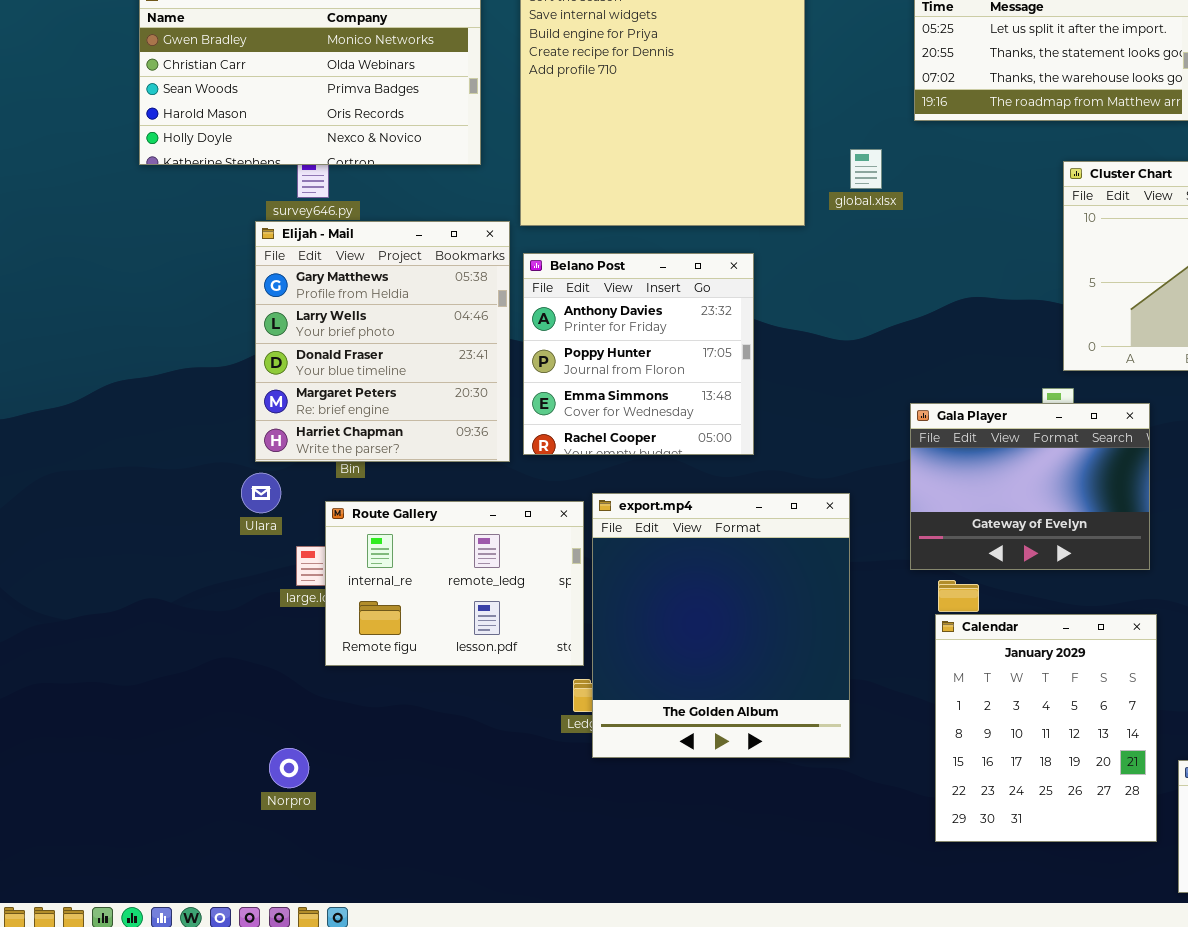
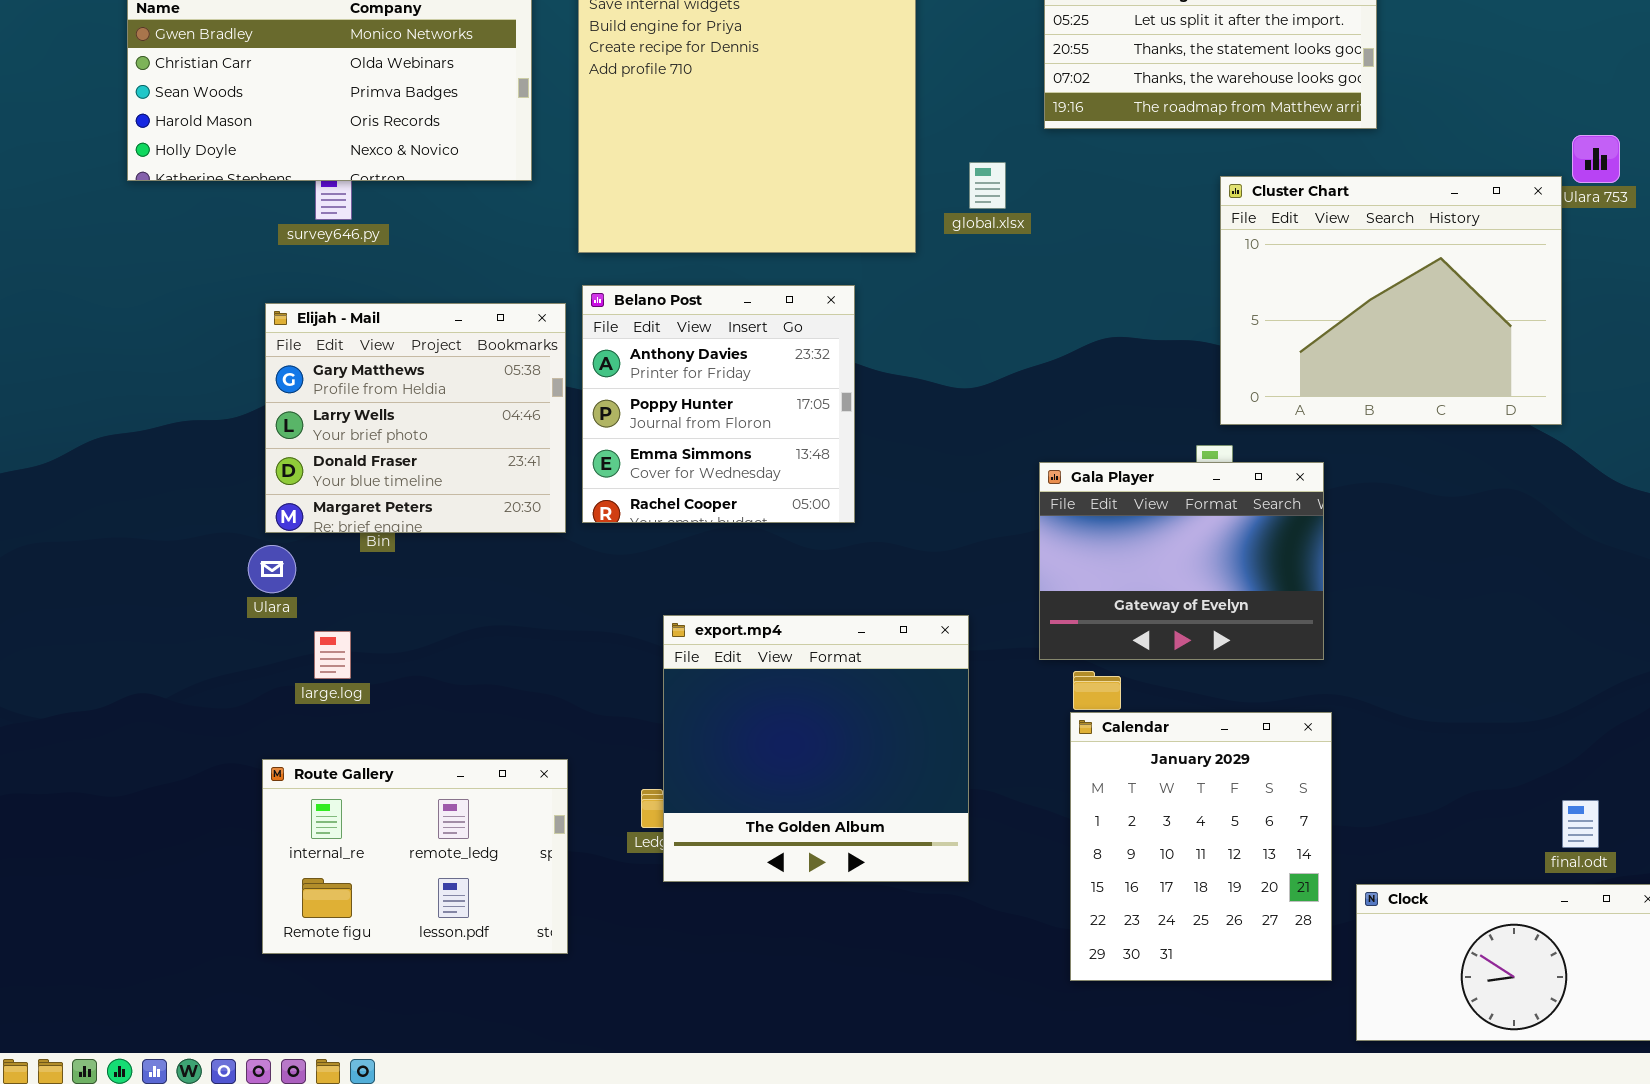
Elijah - Mail: [255,221,510,462] -> [265,303,566,533], resized
export.mp4: [592,493,850,758] -> [663,615,969,882], resized
Route Gallery: [325,501,584,666] -> [262,759,568,954], moved

